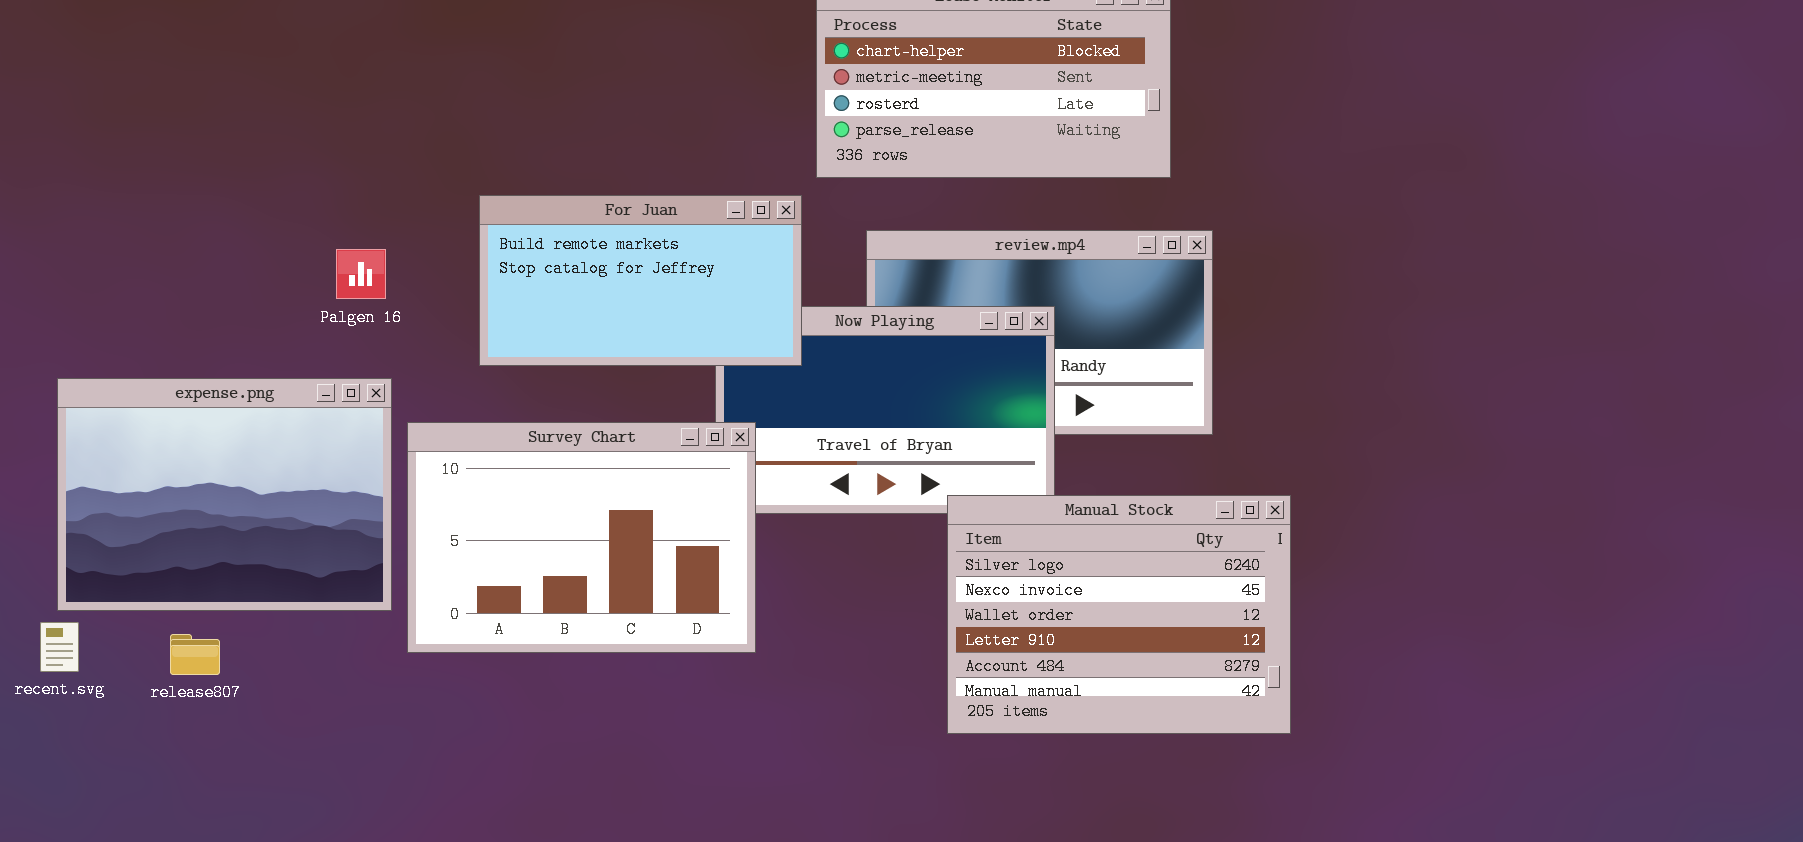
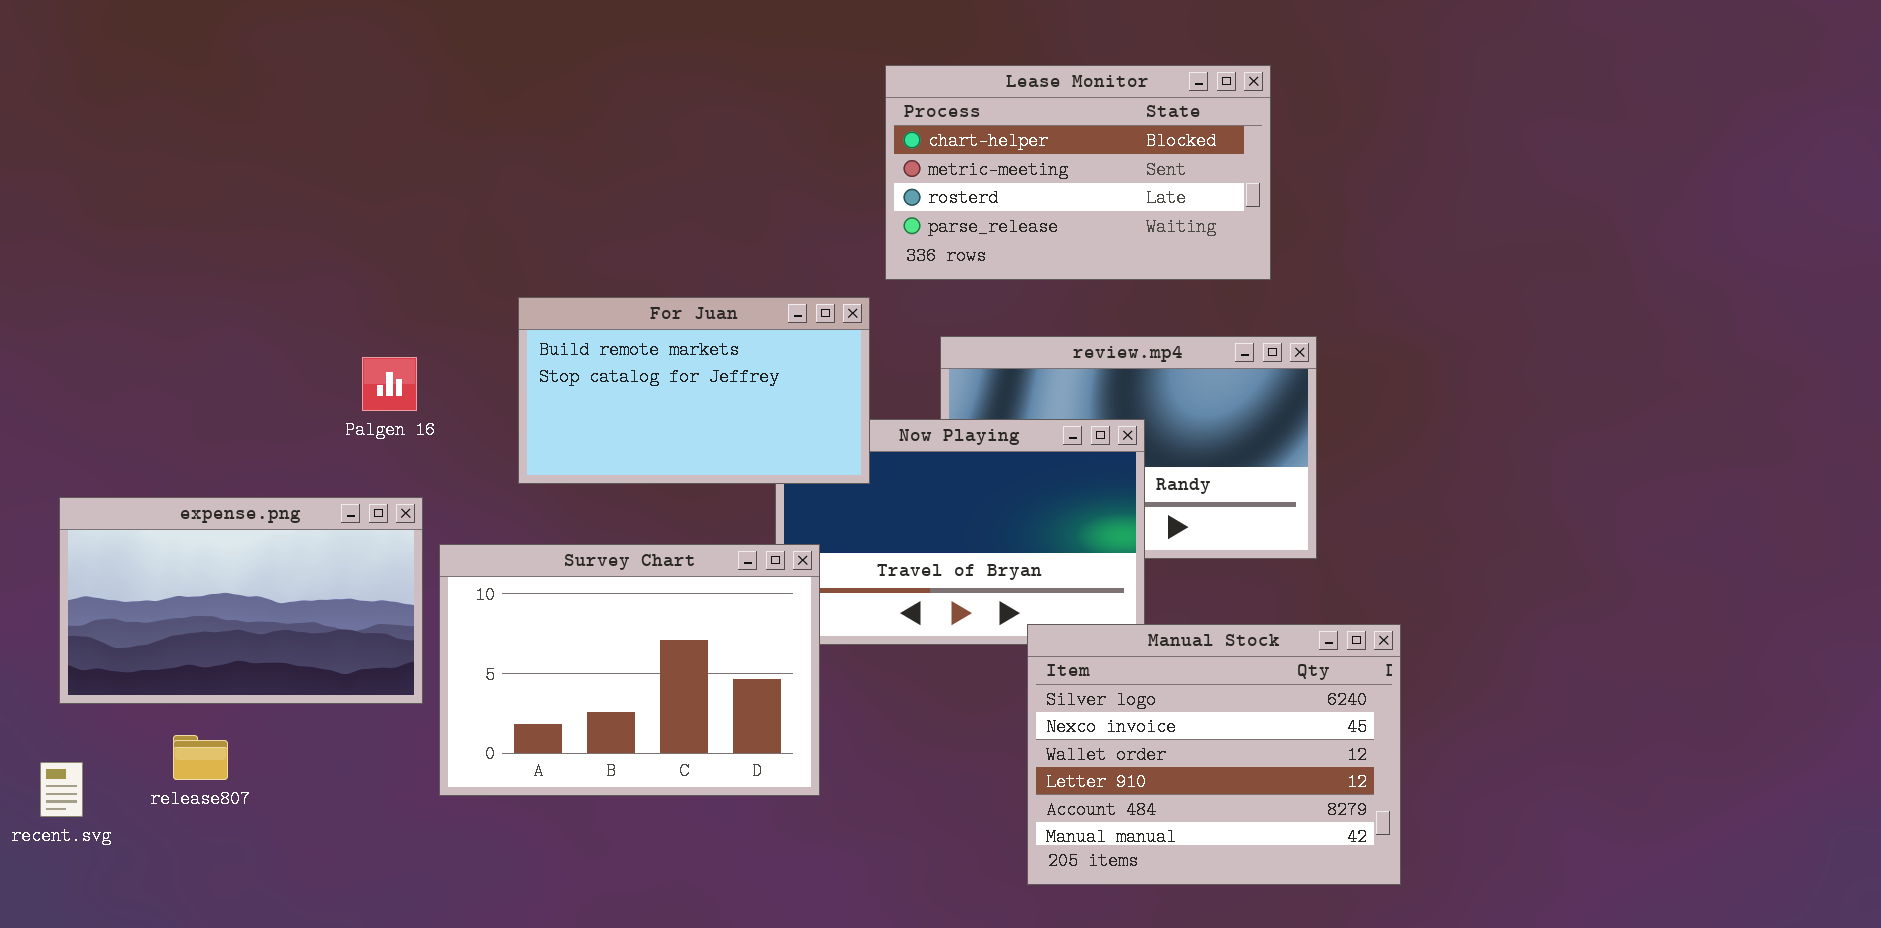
expense.png: [57,378,392,611] -> [59,497,423,704], resized
release807: [170,634,220,675] -> [173,735,228,780], moved

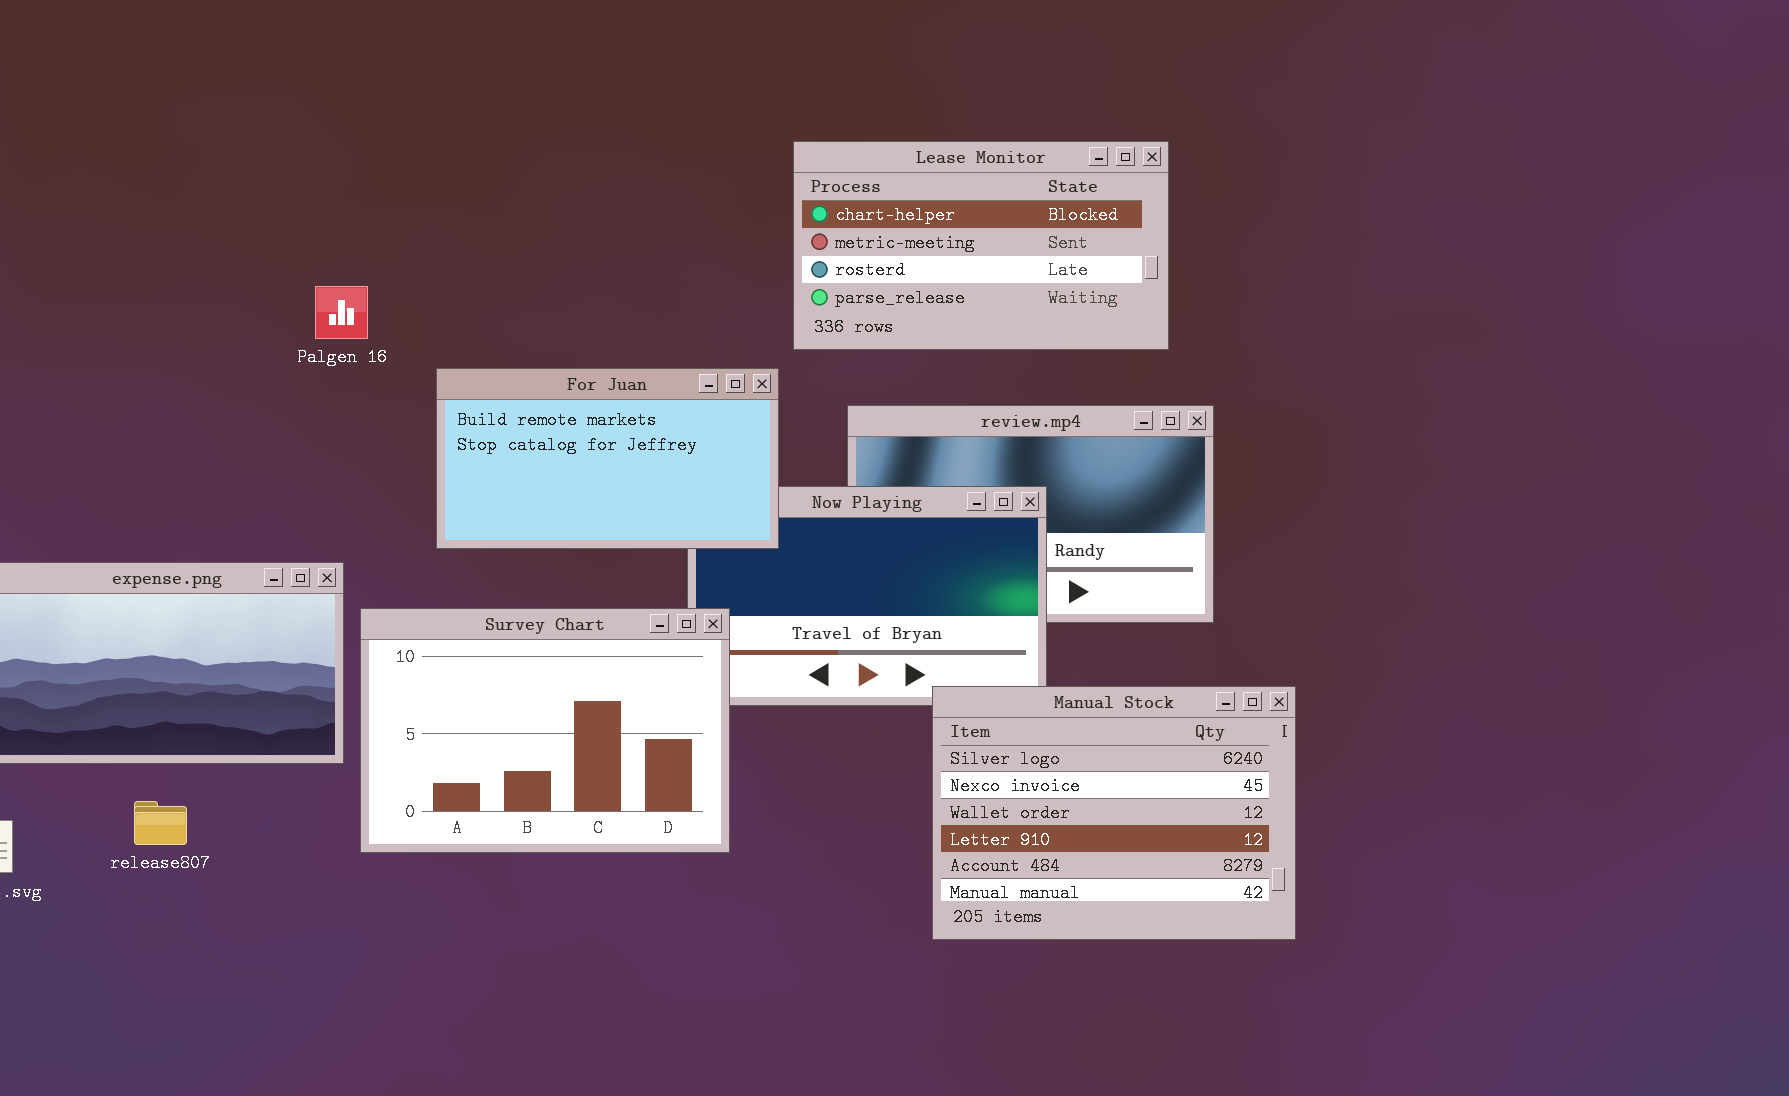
Palgen 16: [362,357,417,411] -> [315,286,368,339], moved
release807: [173,735,228,780] -> [134,801,187,845], moved

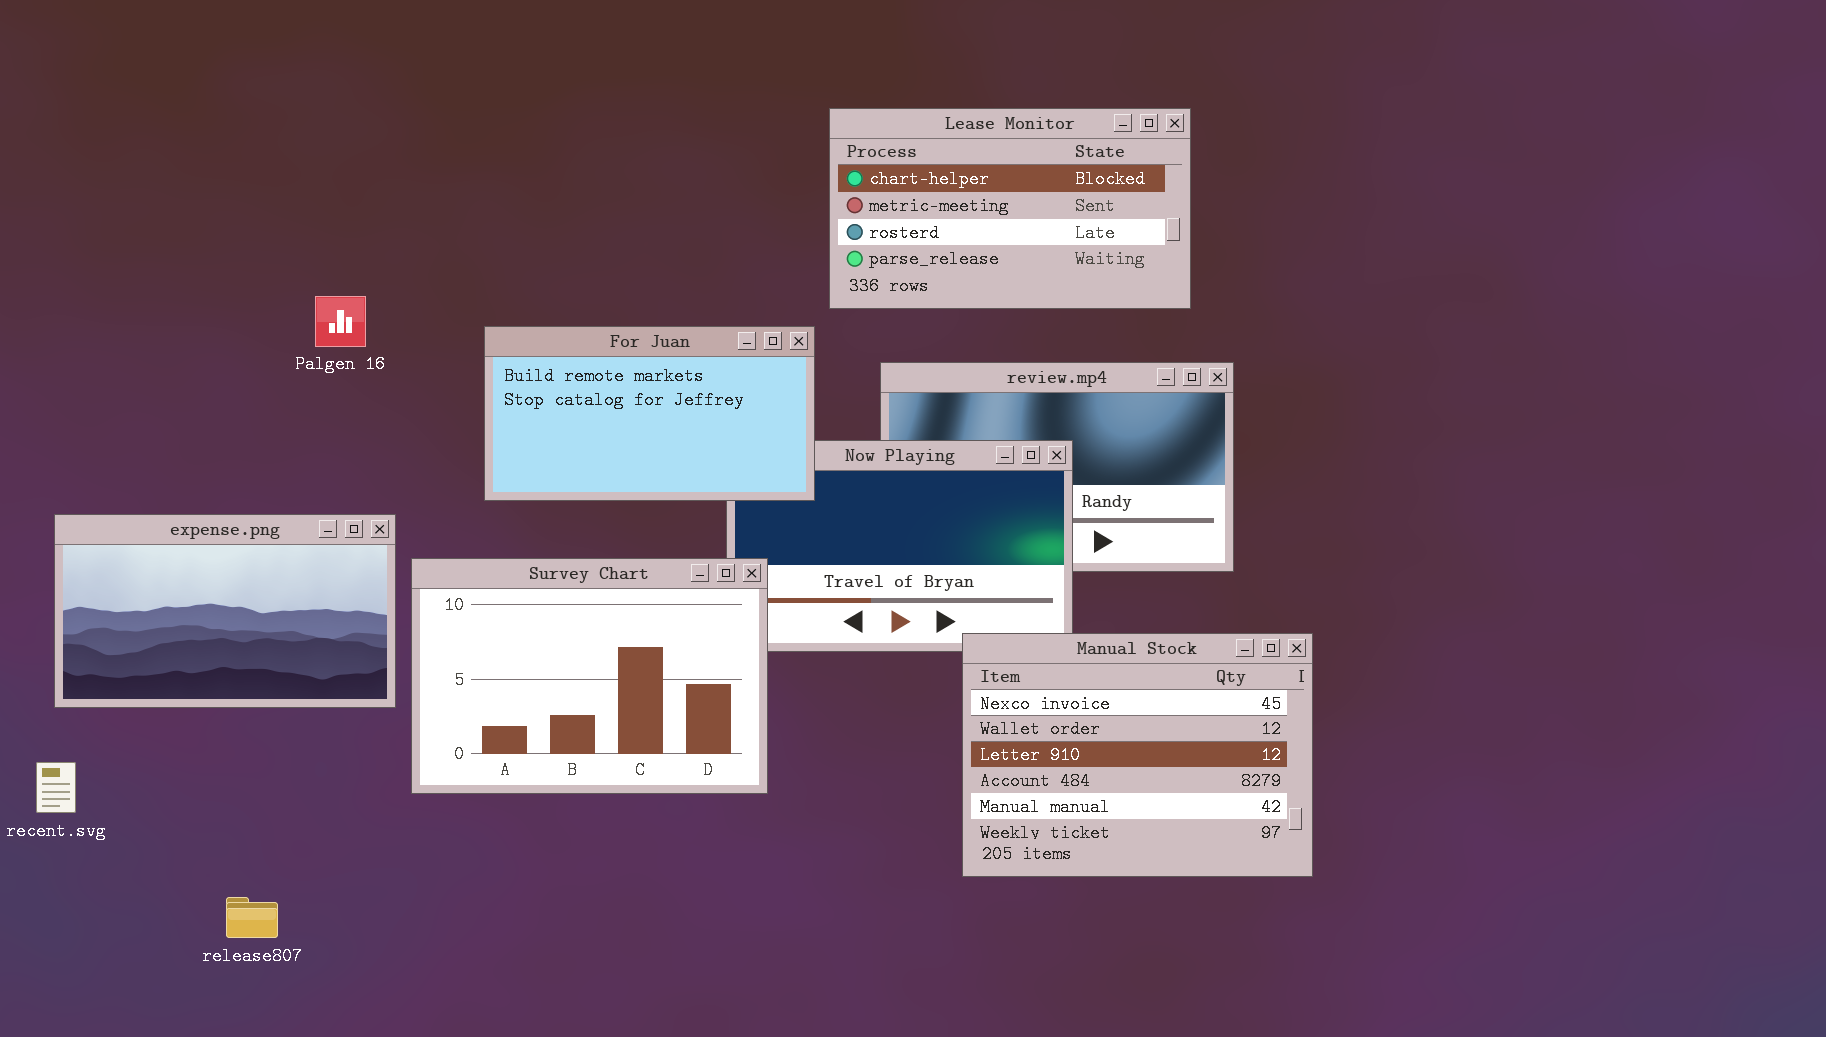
Palgen 16: [315,286,368,339] -> [315,296,366,347], moved
Manual Stock: [932,686,1296,940] -> [962,633,1313,877], scrolled down 1 row
release807: [134,801,187,845] -> [226,897,278,938], moved

